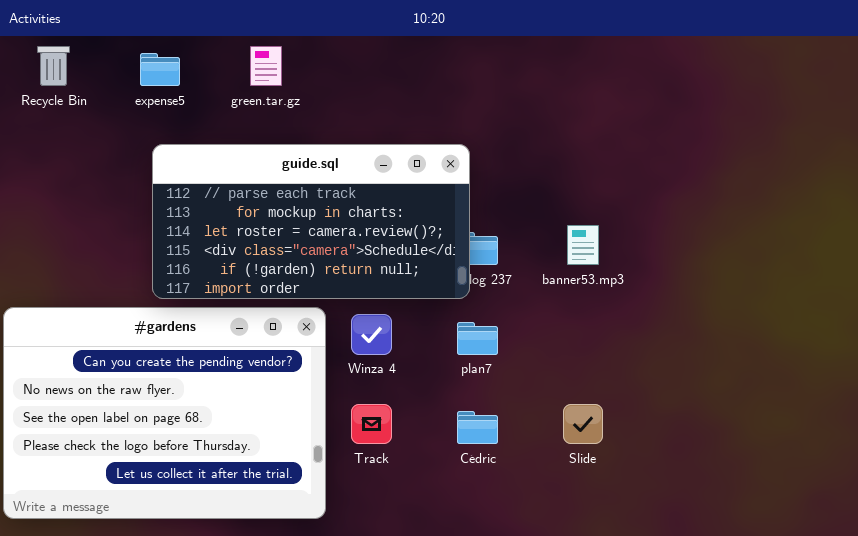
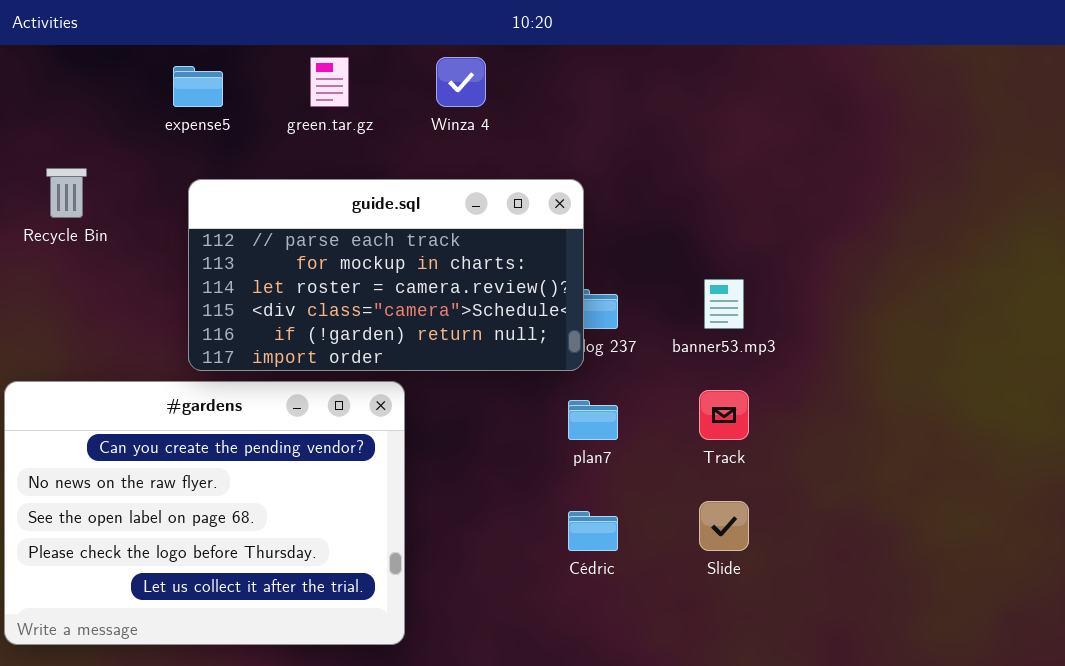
Recycle Bin: [37,46,70,86] -> [46,168,87,218], moved
Winza 4: [351,314,392,355] -> [436,57,486,107], moved
Track: [351,404,392,444] -> [699,390,749,440], moved

